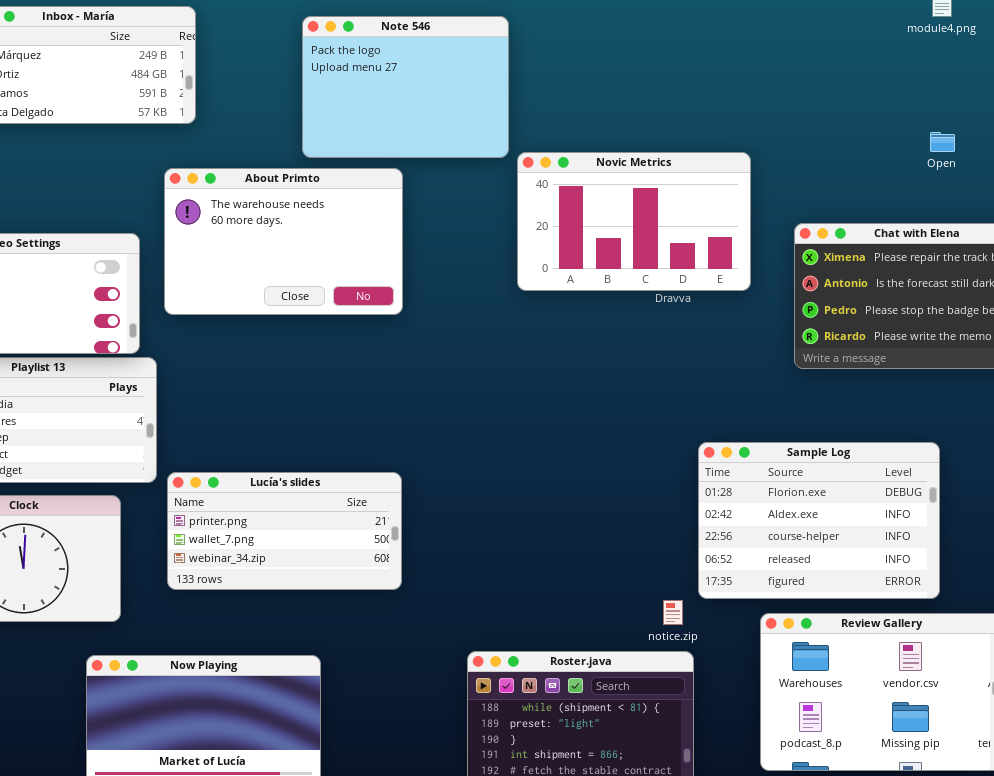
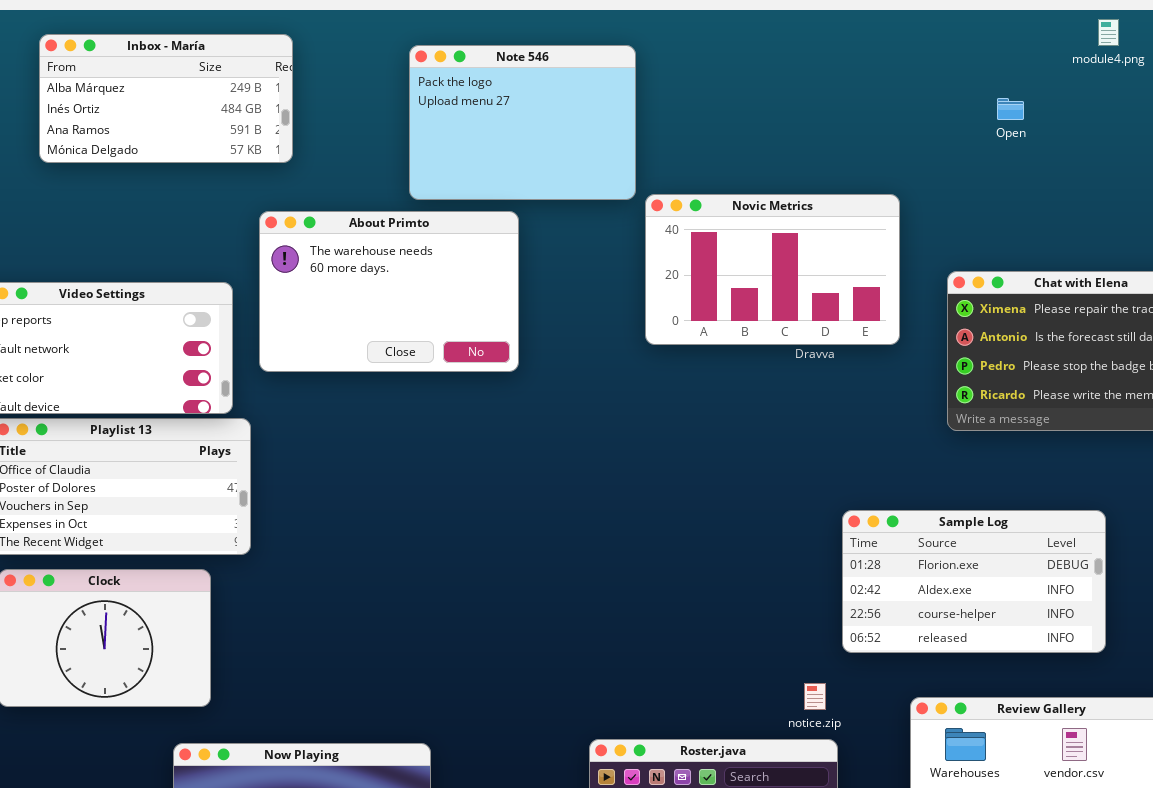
Open: [930,132,955,152] -> [997,98,1024,120], moved
Sample Log: [698,442,940,599] -> [842,510,1106,653], resized
Lucía's slides: [167,472,402,590] -> none, closed

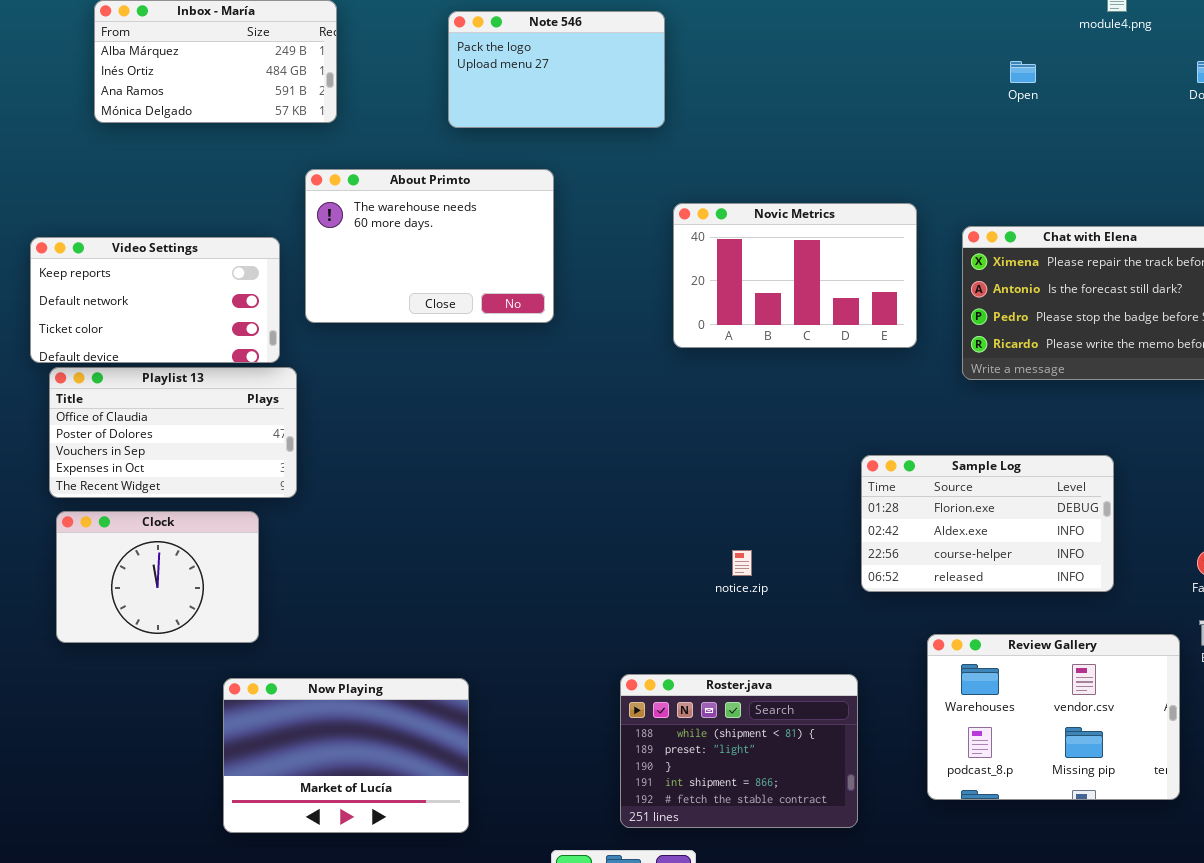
Note 546: [409,45,636,200] -> [448,11,665,128], resized
Novic Metrics: [645,194,900,345] -> [673,203,917,348], moved
notice.zip: [804,683,826,710] -> [732,550,752,576], moved

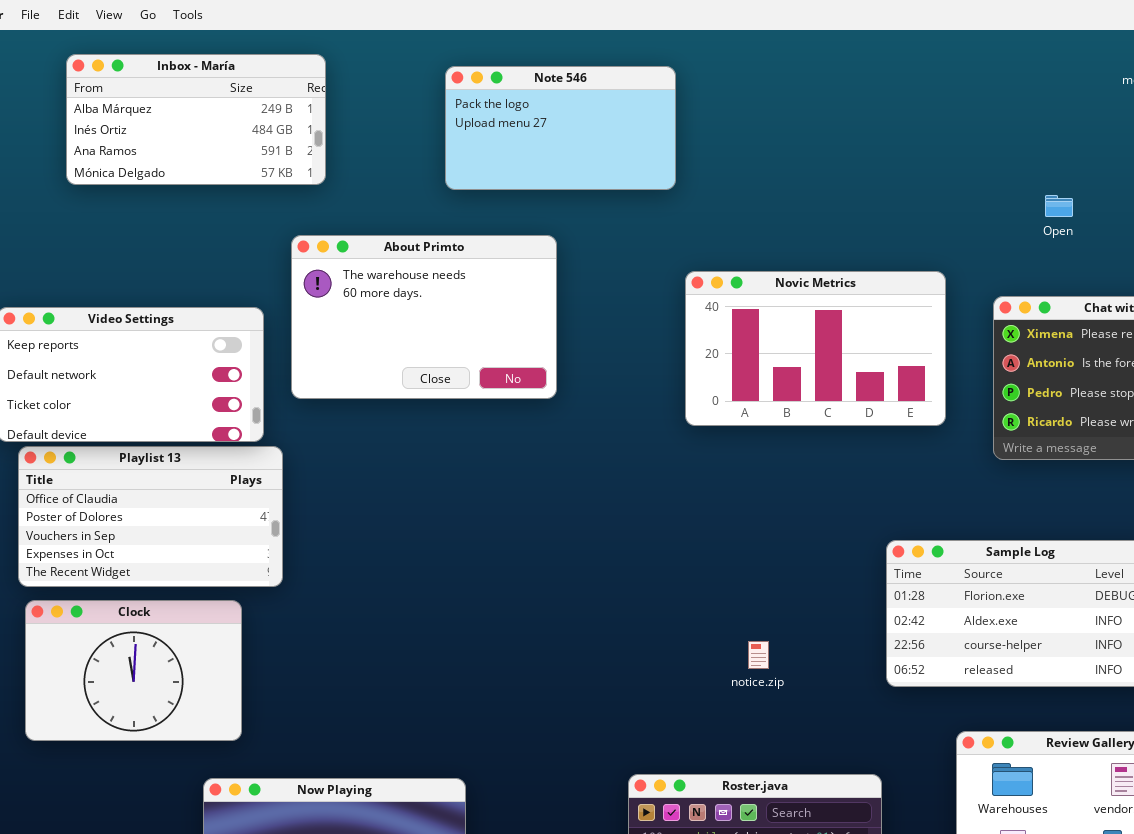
Open: [1010,61,1036,83] -> [1045,195,1073,217], moved

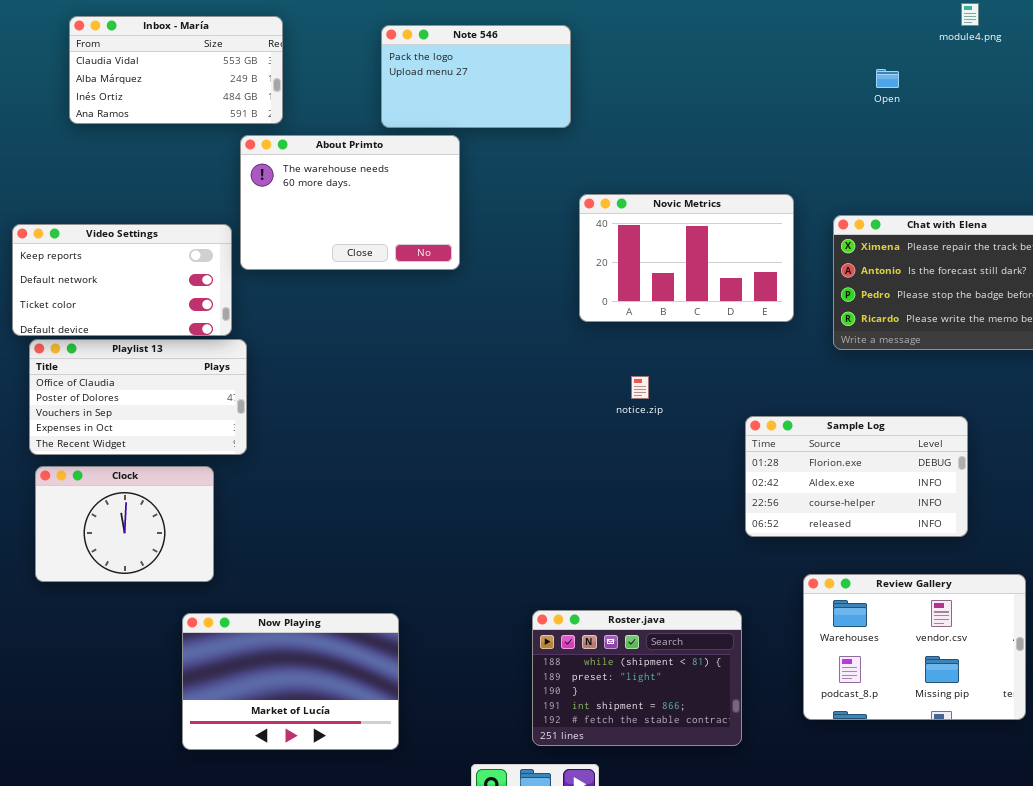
Inbox - María: [66,54,326,185] -> [69,16,283,124], scrolled up 1 row
Open: [1045,195,1073,217] -> [876,69,899,88], moved
About Primto: [291,235,557,399] -> [240,135,460,270], moved
notice.zip: [748,641,769,669] -> [631,376,649,399], moved

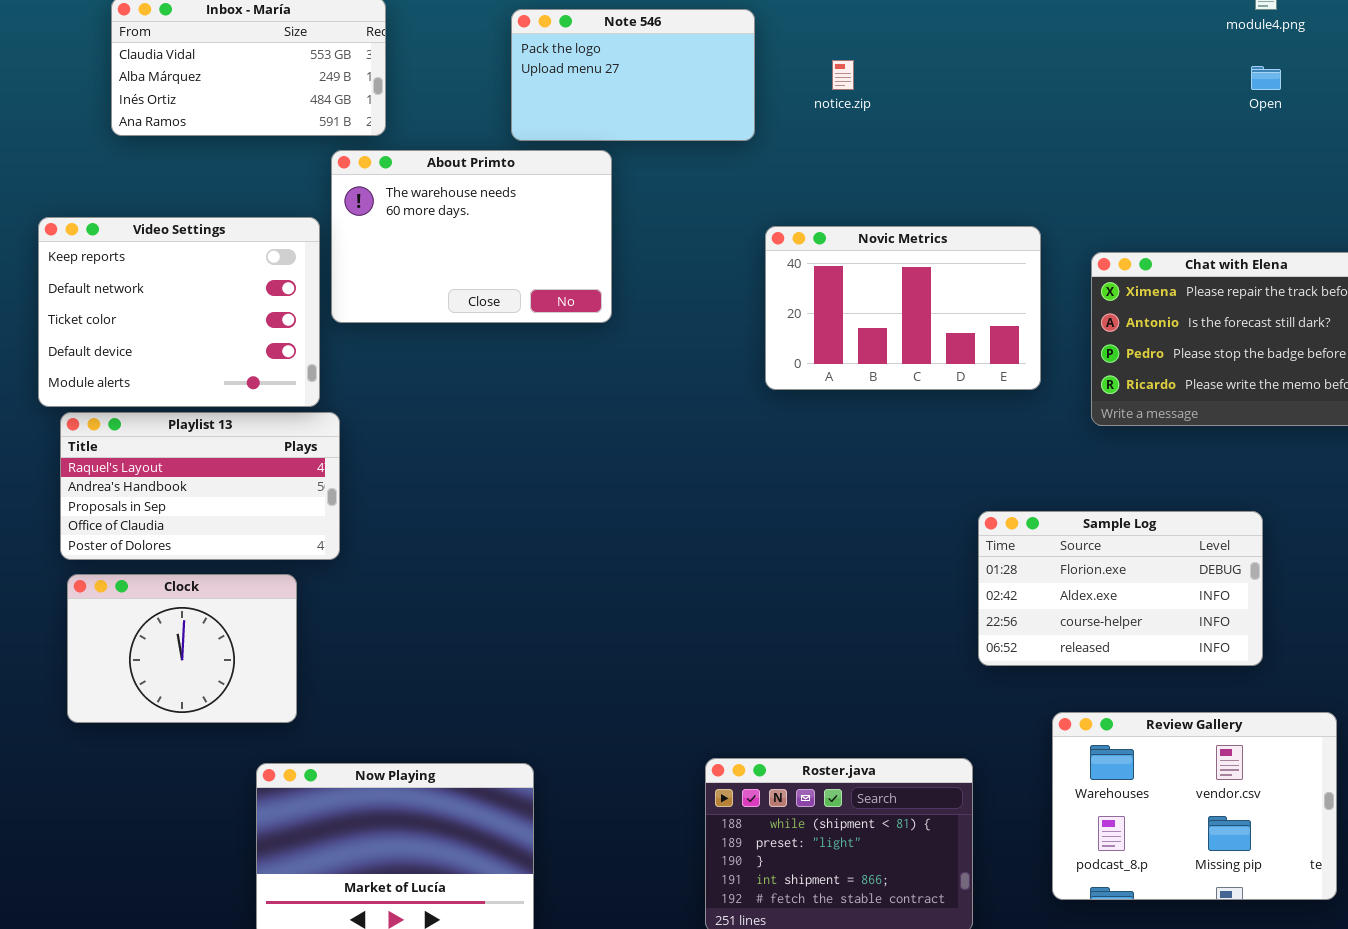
Open: [876,69,899,88] -> [1251,66,1281,90], moved
Video Settings: [12,224,232,336] -> [38,217,320,407], resized
Playlist 13: [29,339,247,455] -> [60,412,340,560], scrolled up 3 rows
notice.zip: [631,376,649,399] -> [832,60,854,90], moved

